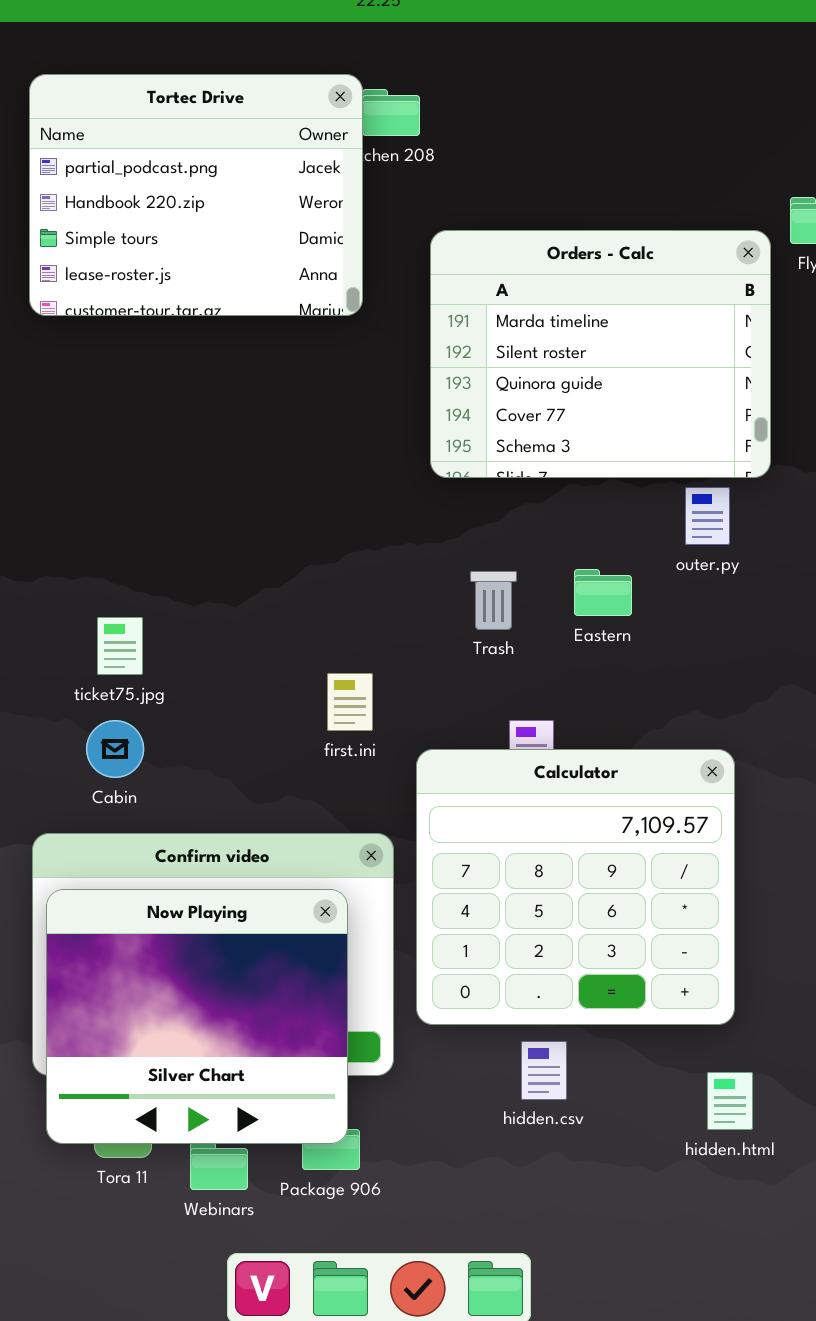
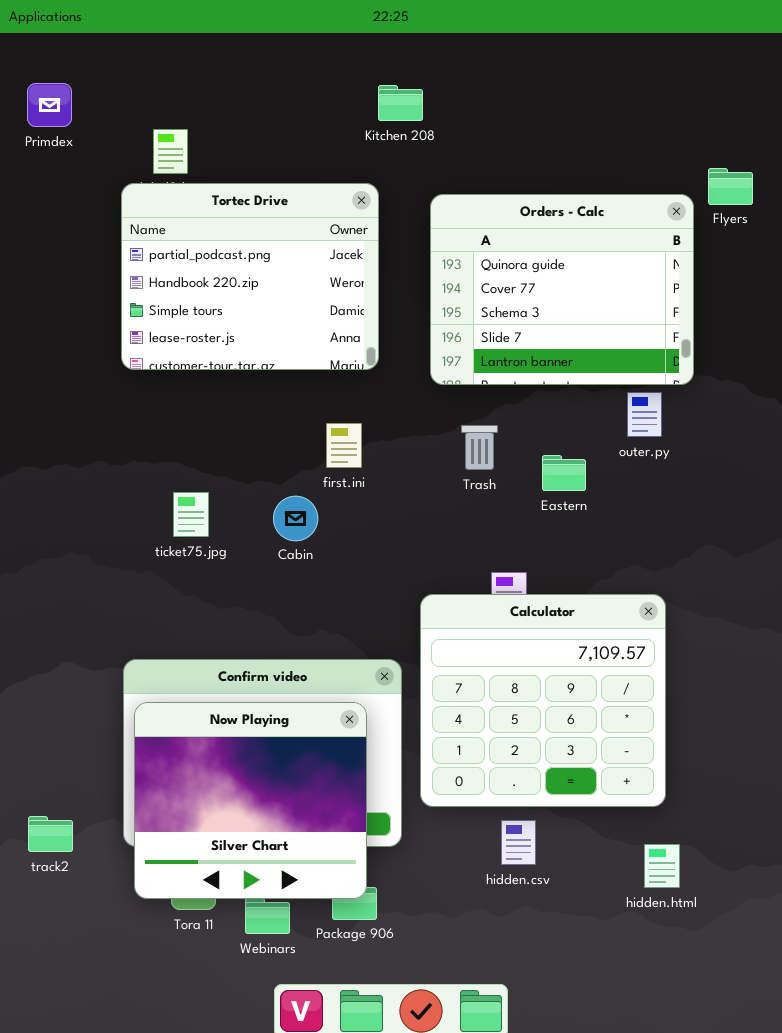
Tortec Drive: [29,74,363,316] -> [121,183,379,370], moved
Orders - Calc: [430,230,771,478] -> [430,194,694,385], scrolled down 2 rows
Trash: [470,571,517,630] -> [461,425,498,470], moved
first.ini: [327,673,373,731] -> [326,423,362,468], moved
Cabin: [86,720,144,778] -> [273,496,318,541], moved

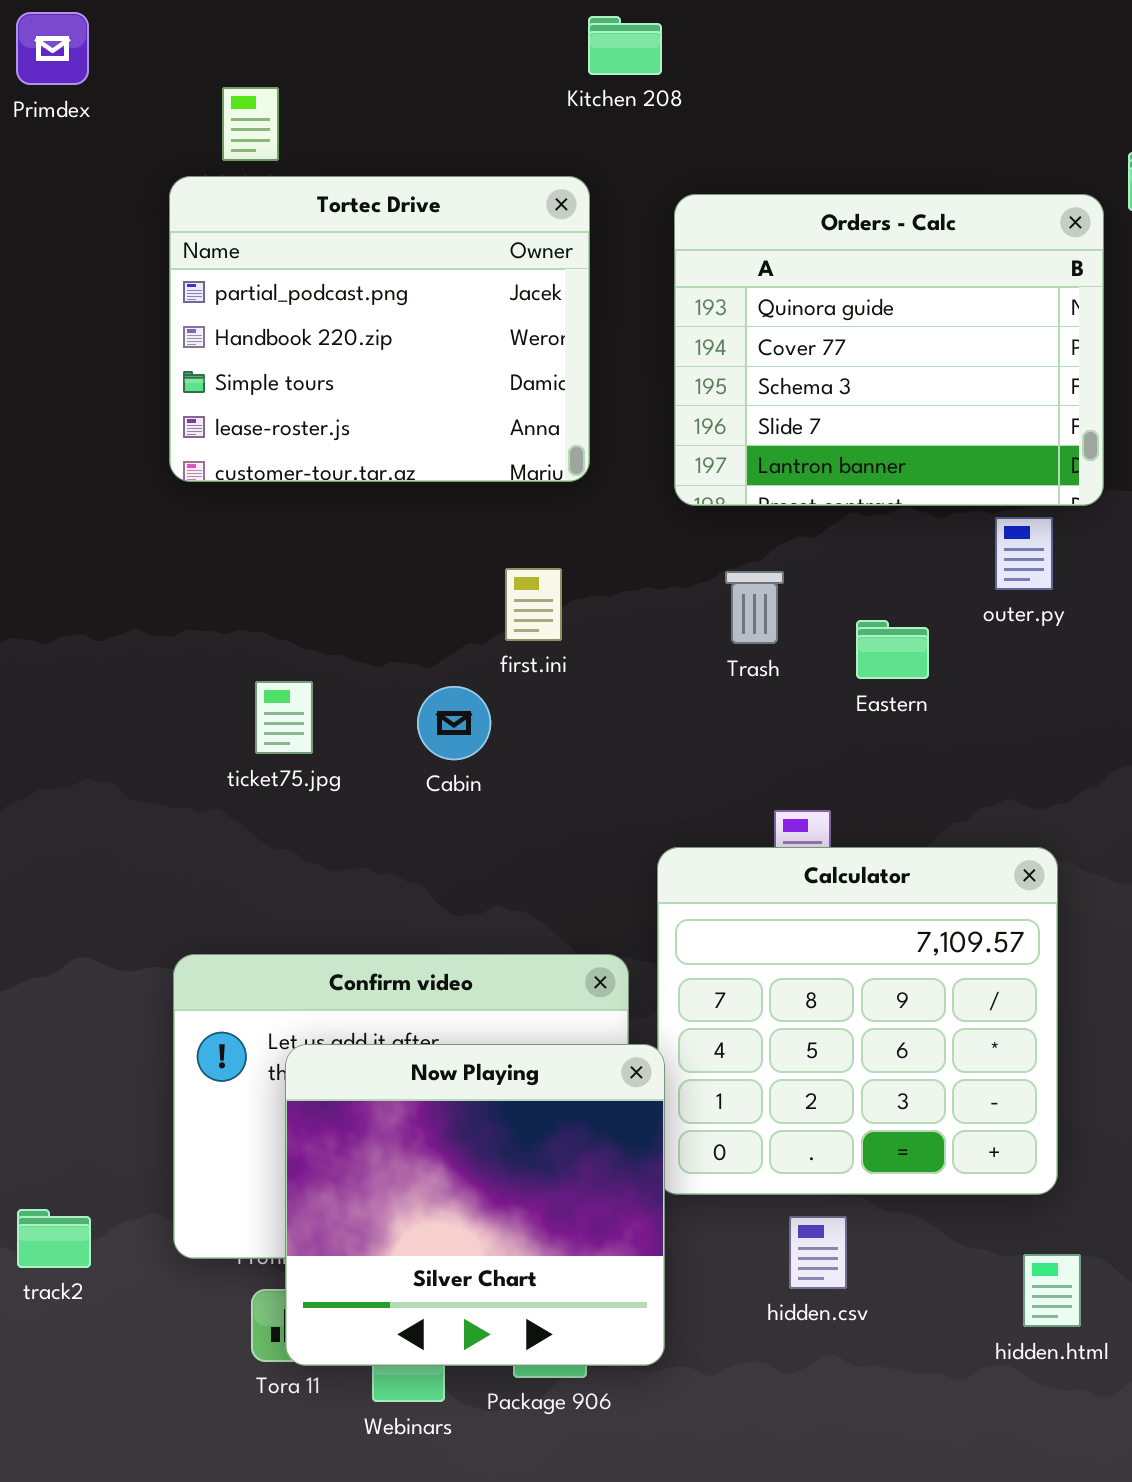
Now Playing: [134,702,367,899] -> [285,1044,665,1366], moved

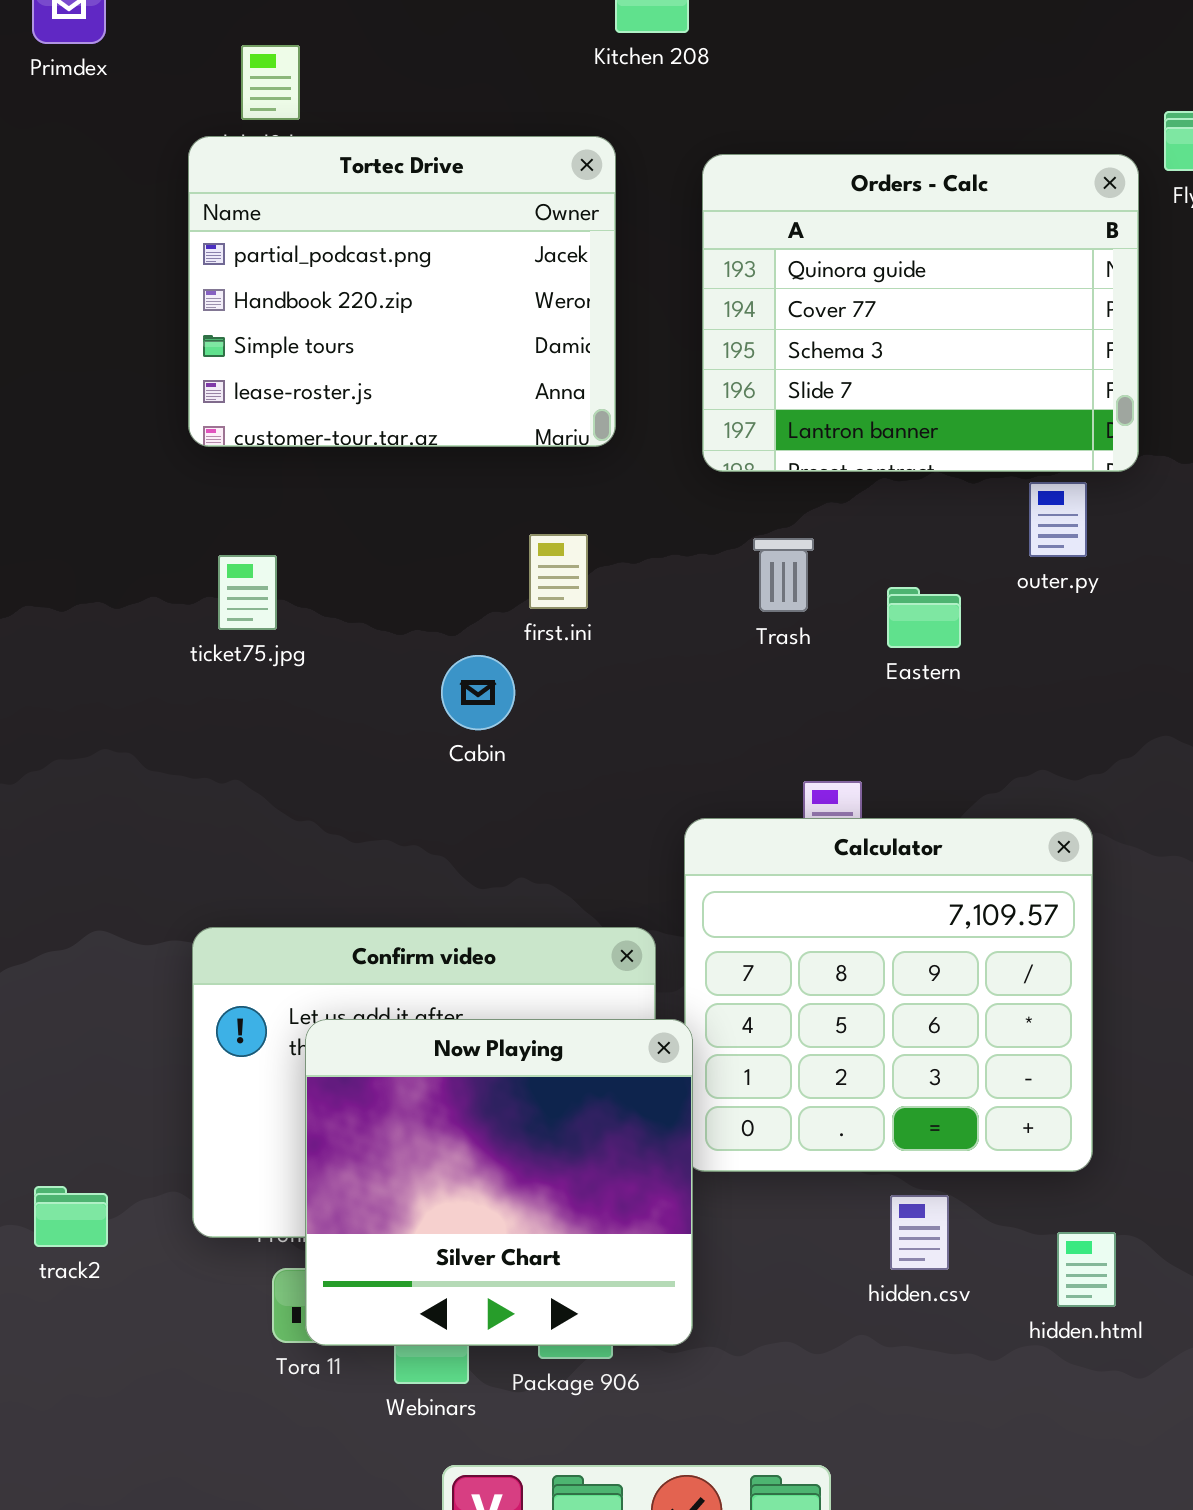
ticket75.jpg: [255,681,313,754] -> [218,555,277,630], moved
hidden.csv: [789,1216,847,1289] -> [890,1195,949,1270], moved

